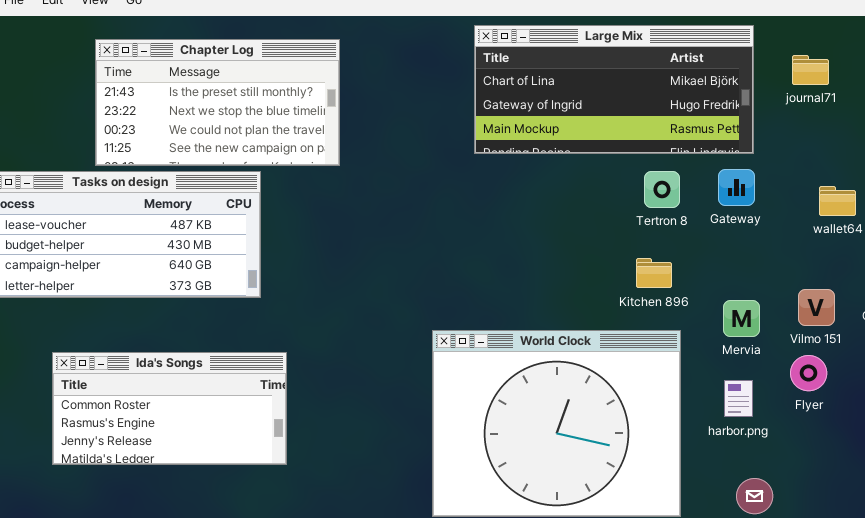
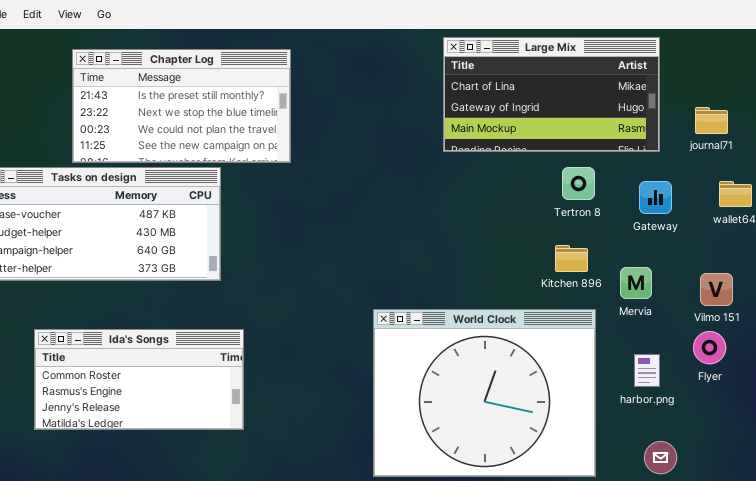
Large Mix: [474,25,754,154] -> [443,37,660,152], resized
journal71: [792,55,829,85] -> [695,107,728,134], moved
Gateway: [718,169,755,206] -> [639,181,672,214], moved
Mervia: [723,300,760,337] -> [620,267,652,299], moved

